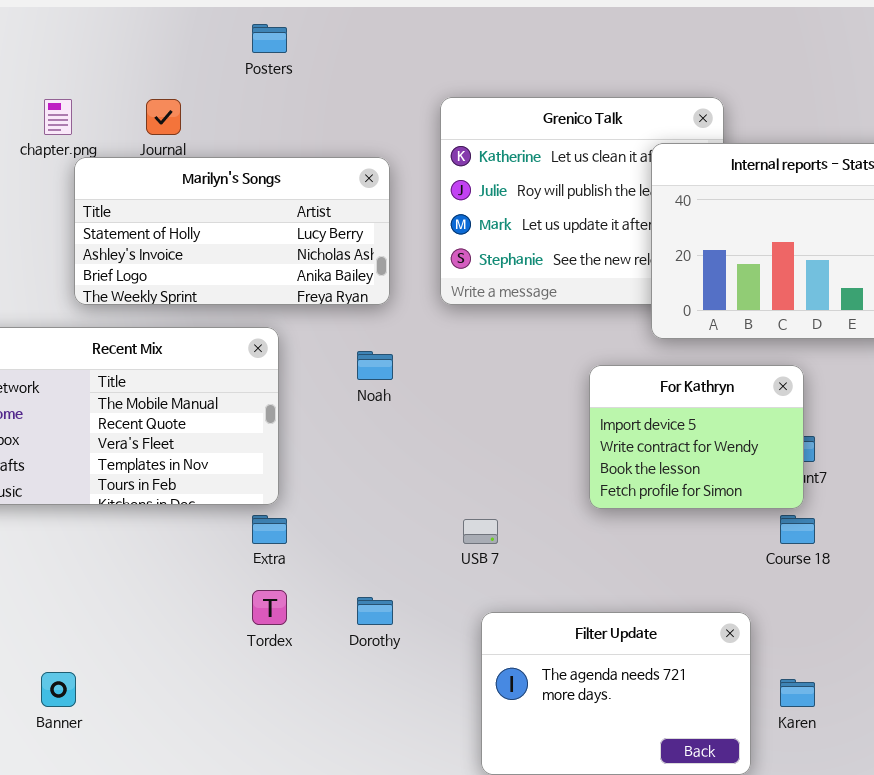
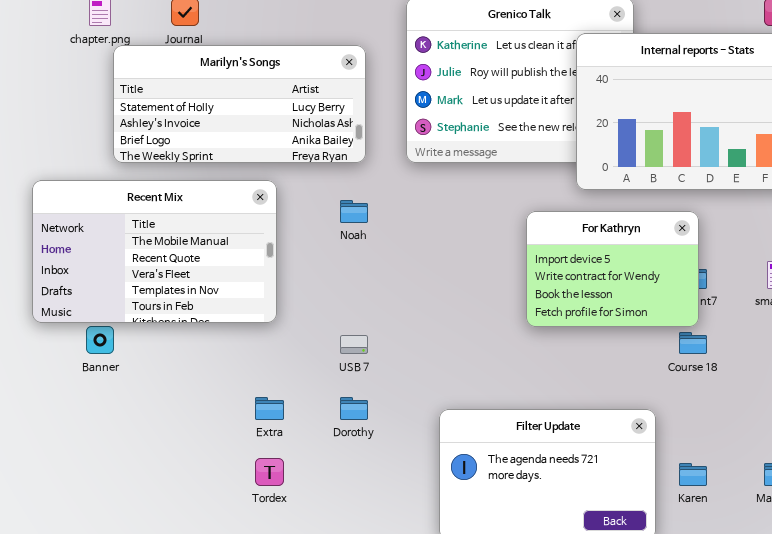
Extra: [252,515,287,544] -> [255,397,284,420], moved
USB 7: [463,519,498,544] -> [340,335,368,354], moved
Tordex: [252,590,287,625] -> [255,458,284,486], moved
Banner: [41,672,76,707] -> [86,326,114,354], moved

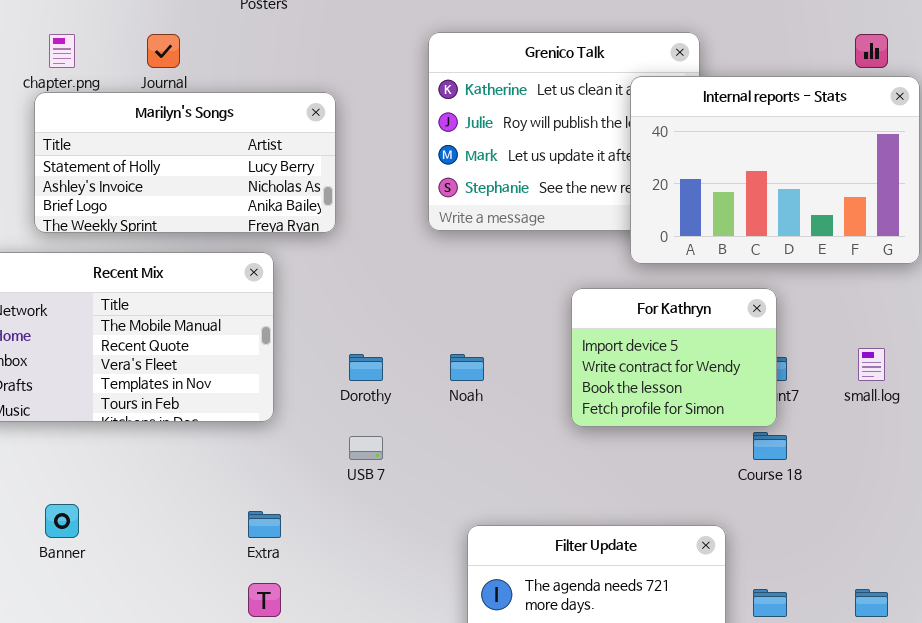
Marilyn's Songs: [113,45,366,163] -> [34,92,336,233], moved
Noah: [340,200,368,223] -> [450,354,484,381], moved
Banner: [86,326,114,354] -> [45,504,79,538], moved
Dorothy: [340,397,368,420] -> [349,354,383,381], moved

